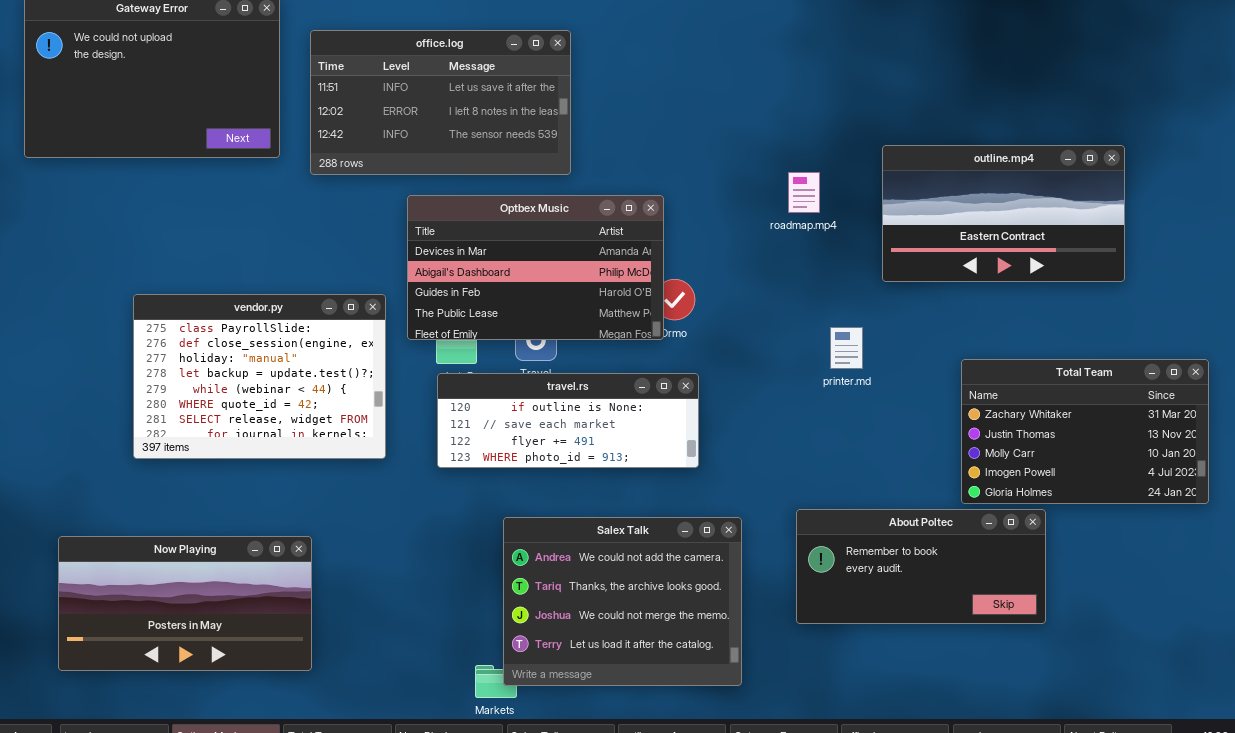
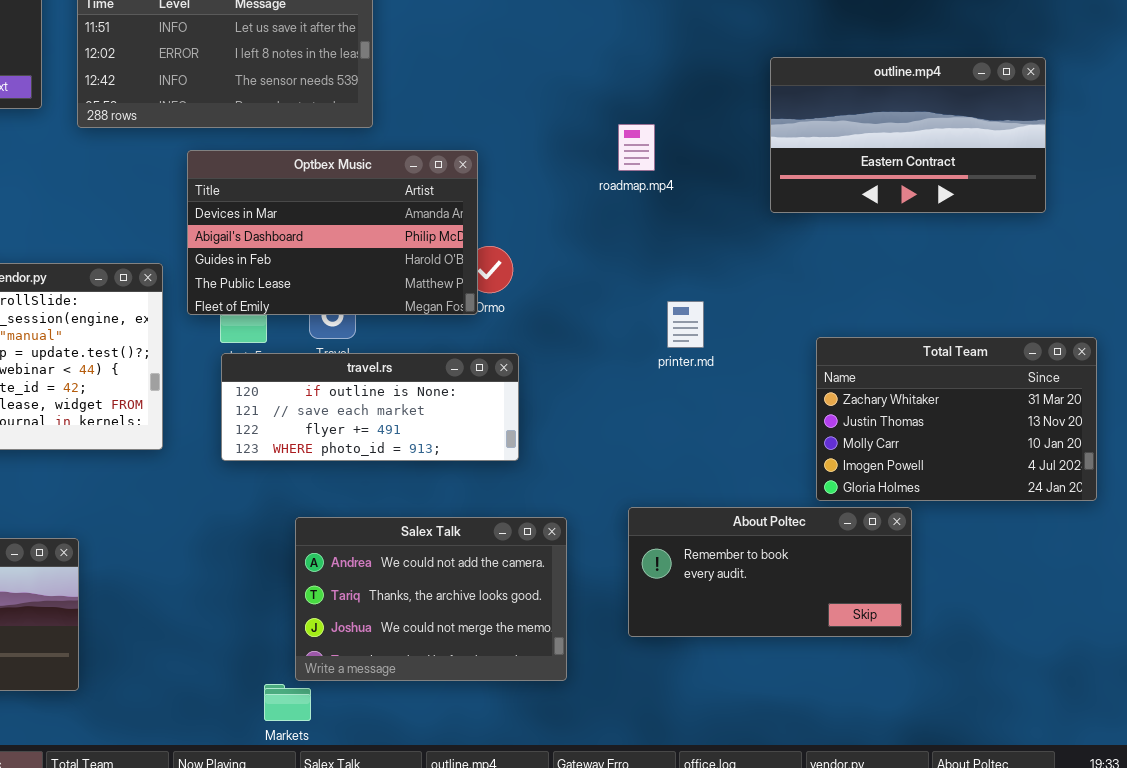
outline.mp4: [882,145,1125,282] -> [770,57,1046,213], moved
Salex Talk: [503,517,742,686] -> [295,517,567,681], resized

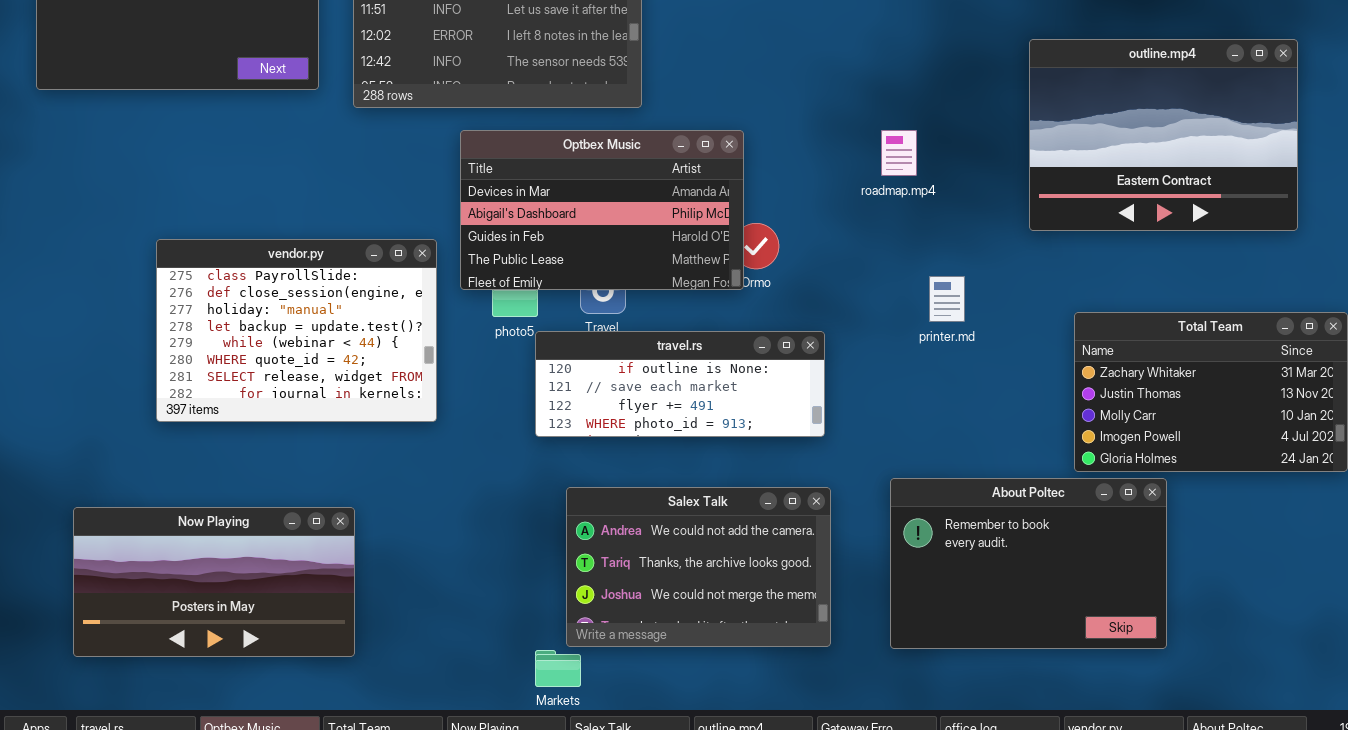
outline.mp4: [770,57,1046,213] -> [1029,39,1298,231], resized
roadmap.mp4: [618,124,655,171] -> [881,130,917,176], moved
travel.rs: [221,353,519,461] -> [535,331,825,437], moved
About Poltec: [628,507,912,637] -> [890,478,1167,649], resized

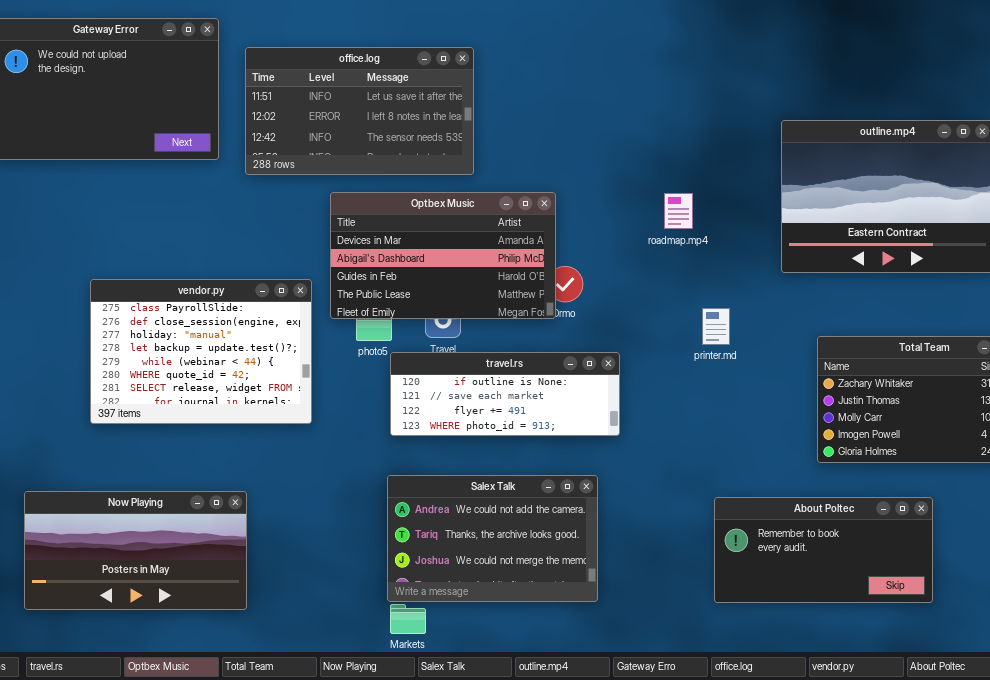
About Poltec: [890,478,1167,649] -> [714,497,933,603], moved, resized
Salex Talk: [566,487,831,647] -> [387,475,598,602], moved

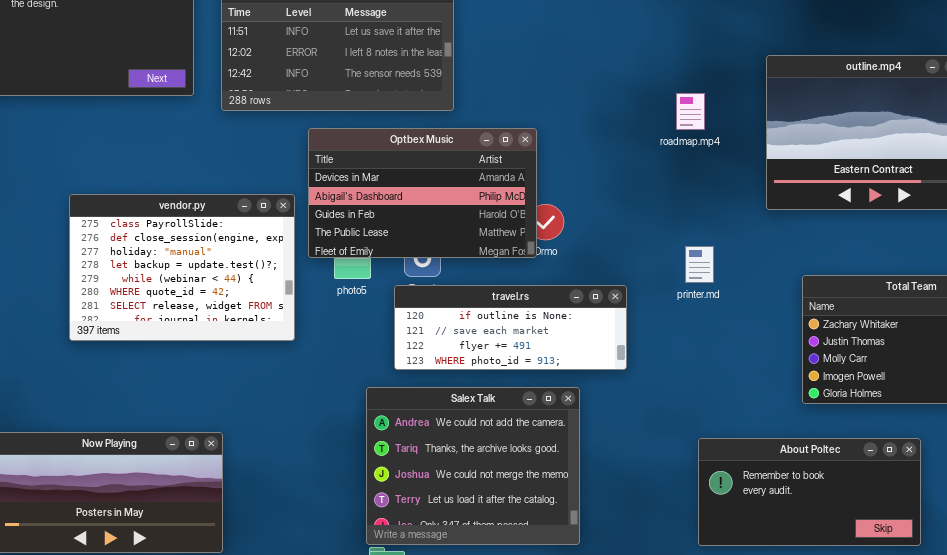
roadmap.mp4: [664,193,693,229] -> [676,93,705,130], moved
vendor.py: [90,279,312,424] -> [69,194,295,341], moved
travel.rs: [390,352,620,436] -> [394,285,627,370], moved
Salex Talk: [387,475,598,602] -> [366,387,580,545], resized

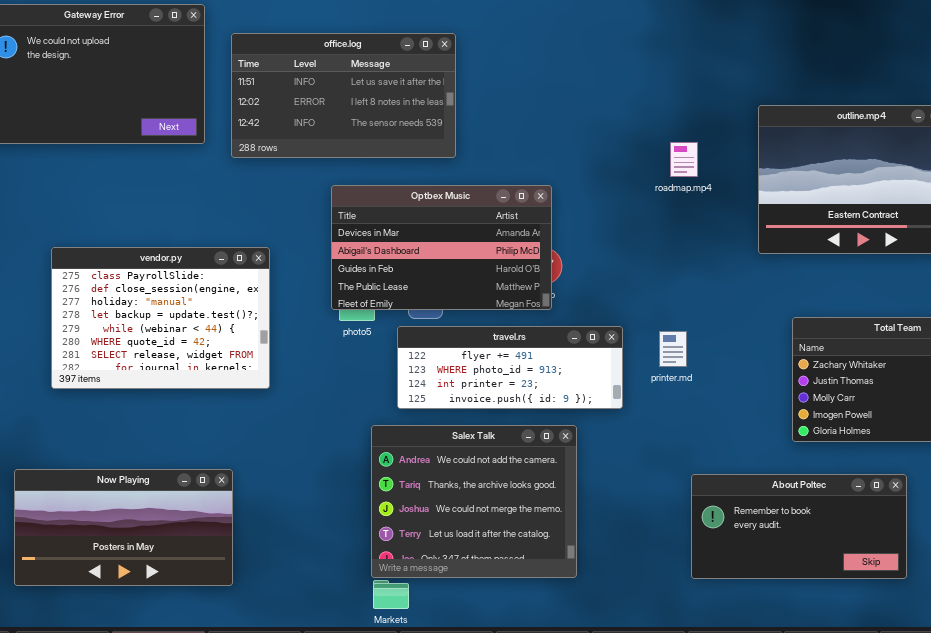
Optbex Music: [308,128,537,258] -> [331,185,552,310], moved
vendor.py: [69,194,295,341] -> [51,247,270,389], moved
printer.md: [685,246,714,283] -> [659,331,687,367], moved
travel.rs: [394,285,627,370] -> [397,326,623,409], scrolled down 2 rows

